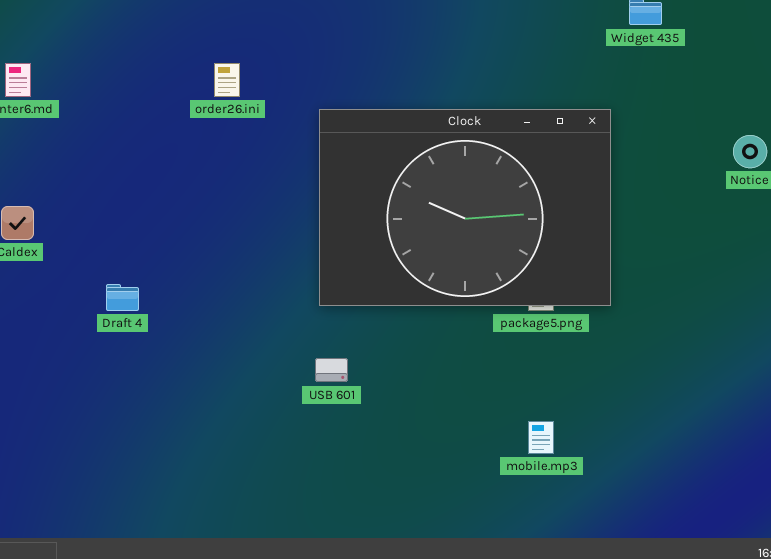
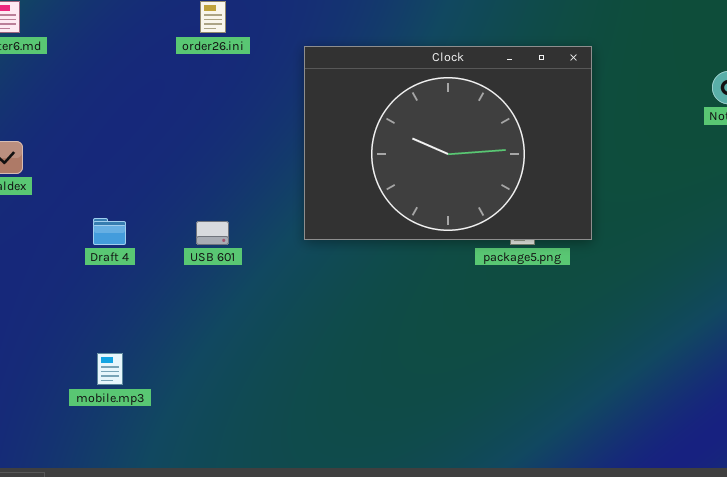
USB 601: [315,358,348,382] -> [196,221,229,245], moved
mobile.mp3: [528,421,554,454] -> [97,353,123,385], moved

